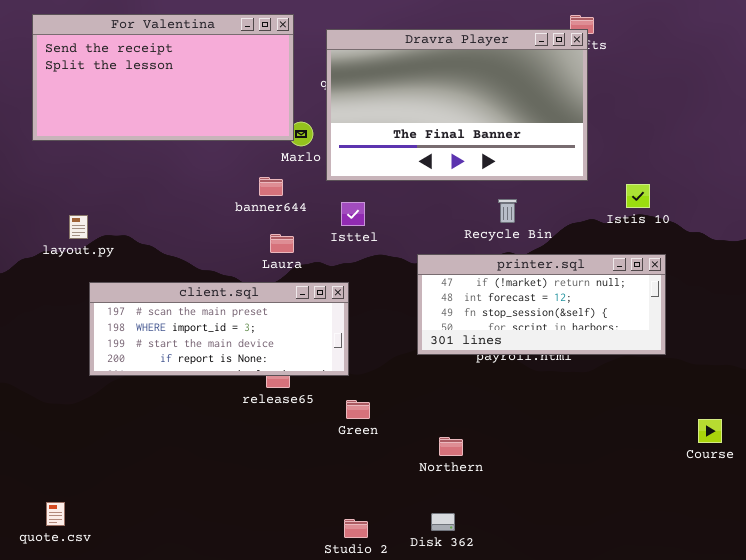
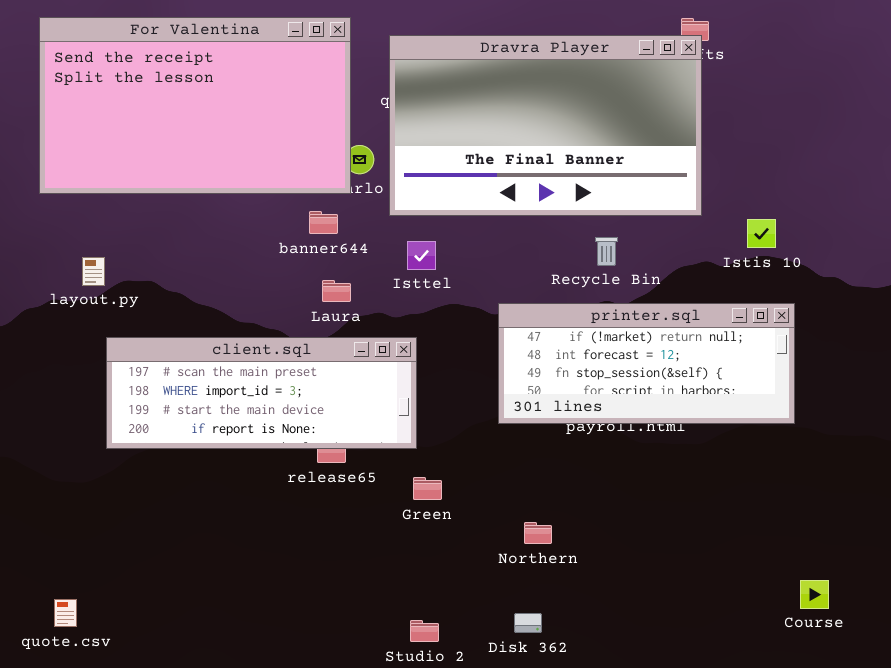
For Valentina: [32,14,294,141] -> [39,17,351,194], resized
Course: [698,419,722,443] -> [800,580,829,609], moved

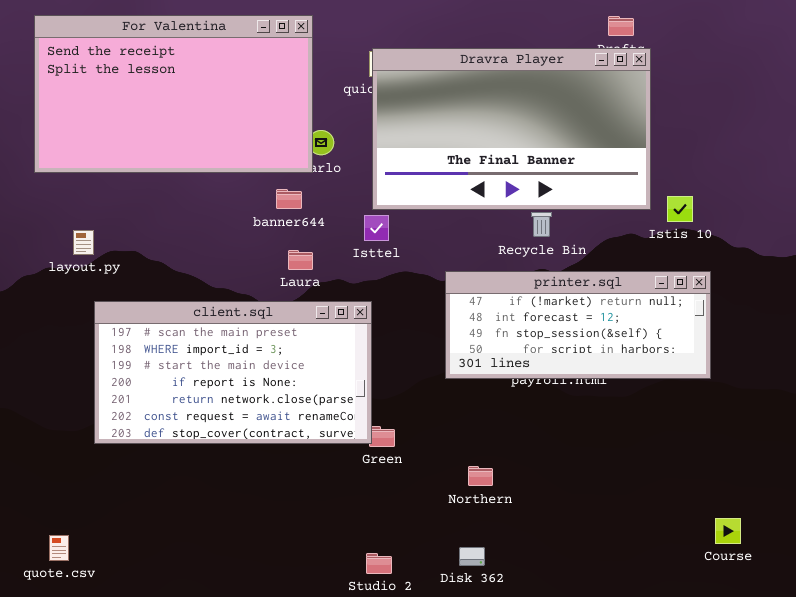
Dravra Player: [389,35,702,216] -> [372,48,651,210], moved
client.sql: [106,337,417,449] -> [94,301,372,444], resized

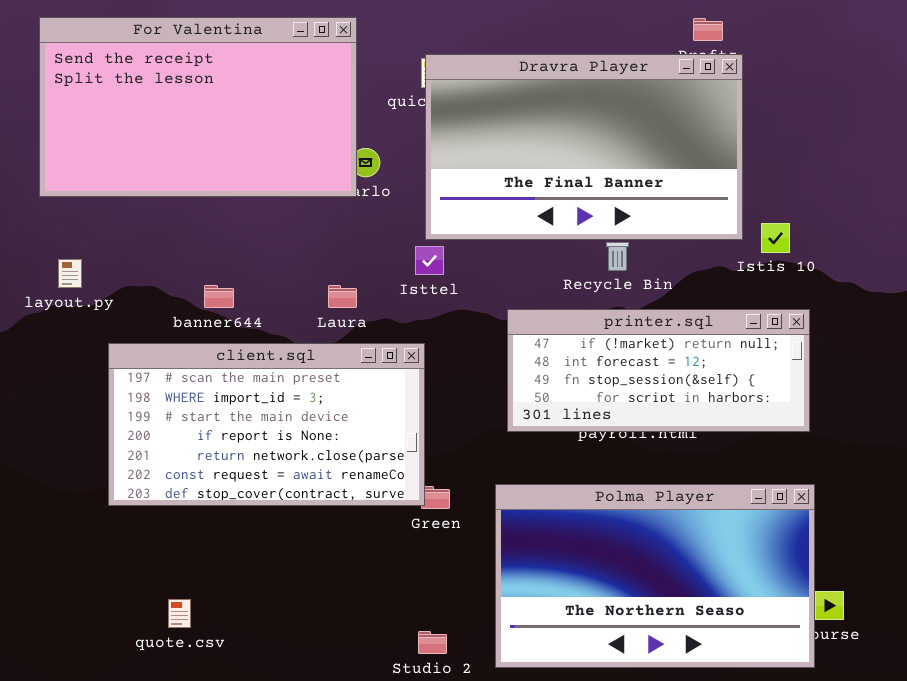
banner644: [276,189,302,209] -> [204,285,234,308], moved
layout.py: [73,230,94,255] -> [58,259,82,288], moved
Polma Player: none -> [495,484,815,668], opened
quote.csv: [49,535,69,561] -> [168,599,191,628], moved

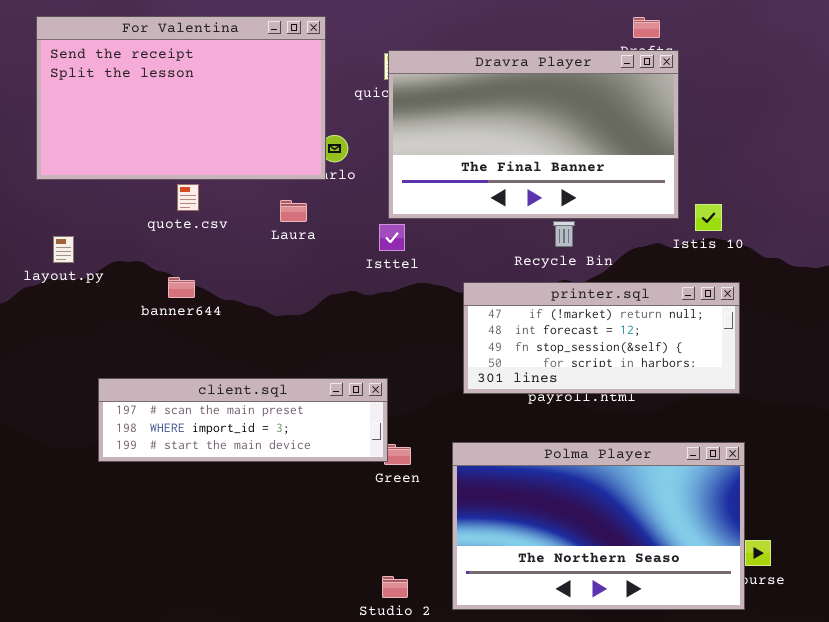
banner644: [204,285,234,308] -> [168,277,195,298], moved
Laura: [328,285,357,308] -> [280,200,307,222], moved
client.sql: [108,343,425,506] -> [98,378,388,462], resized
quote.csv: [168,599,191,628] -> [177,184,199,211], moved

